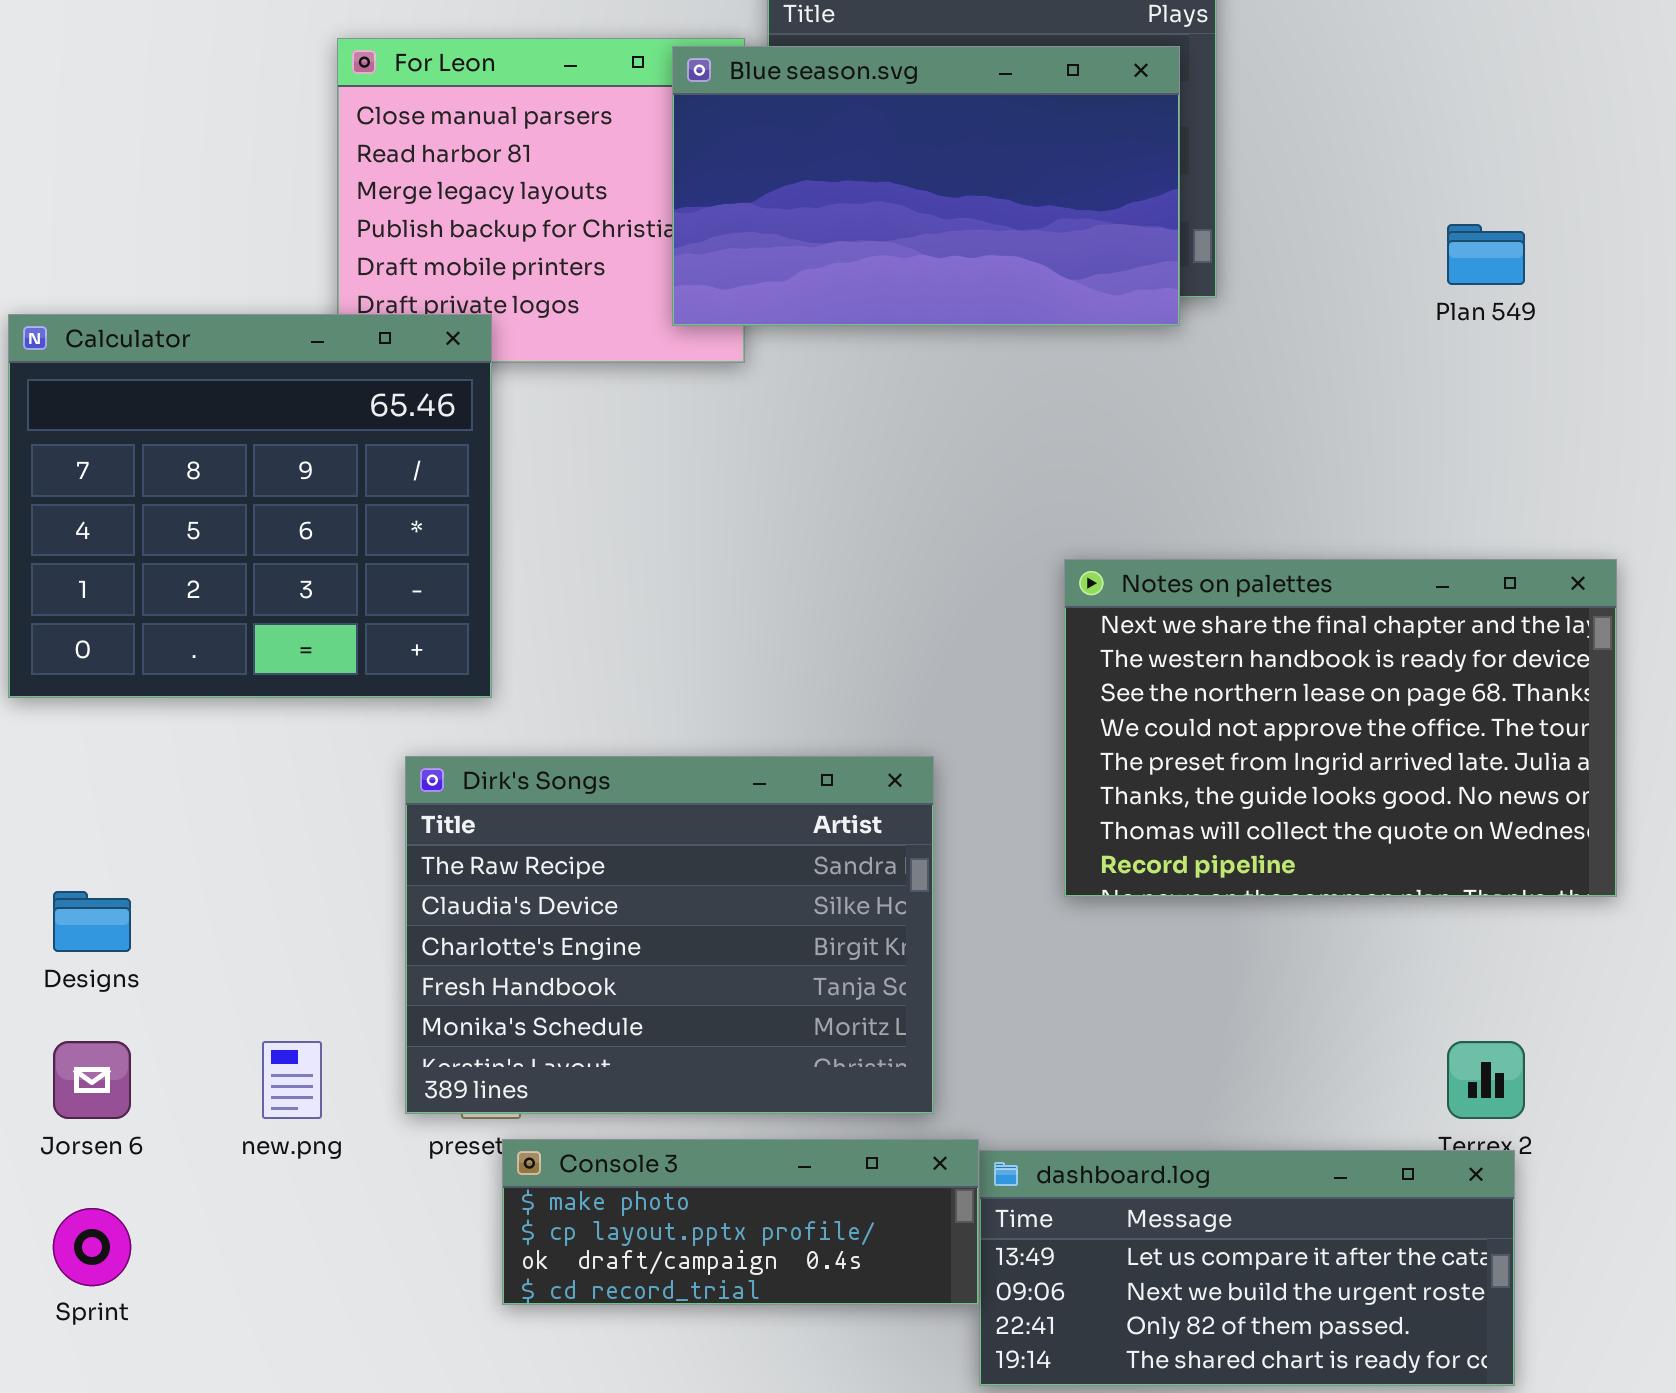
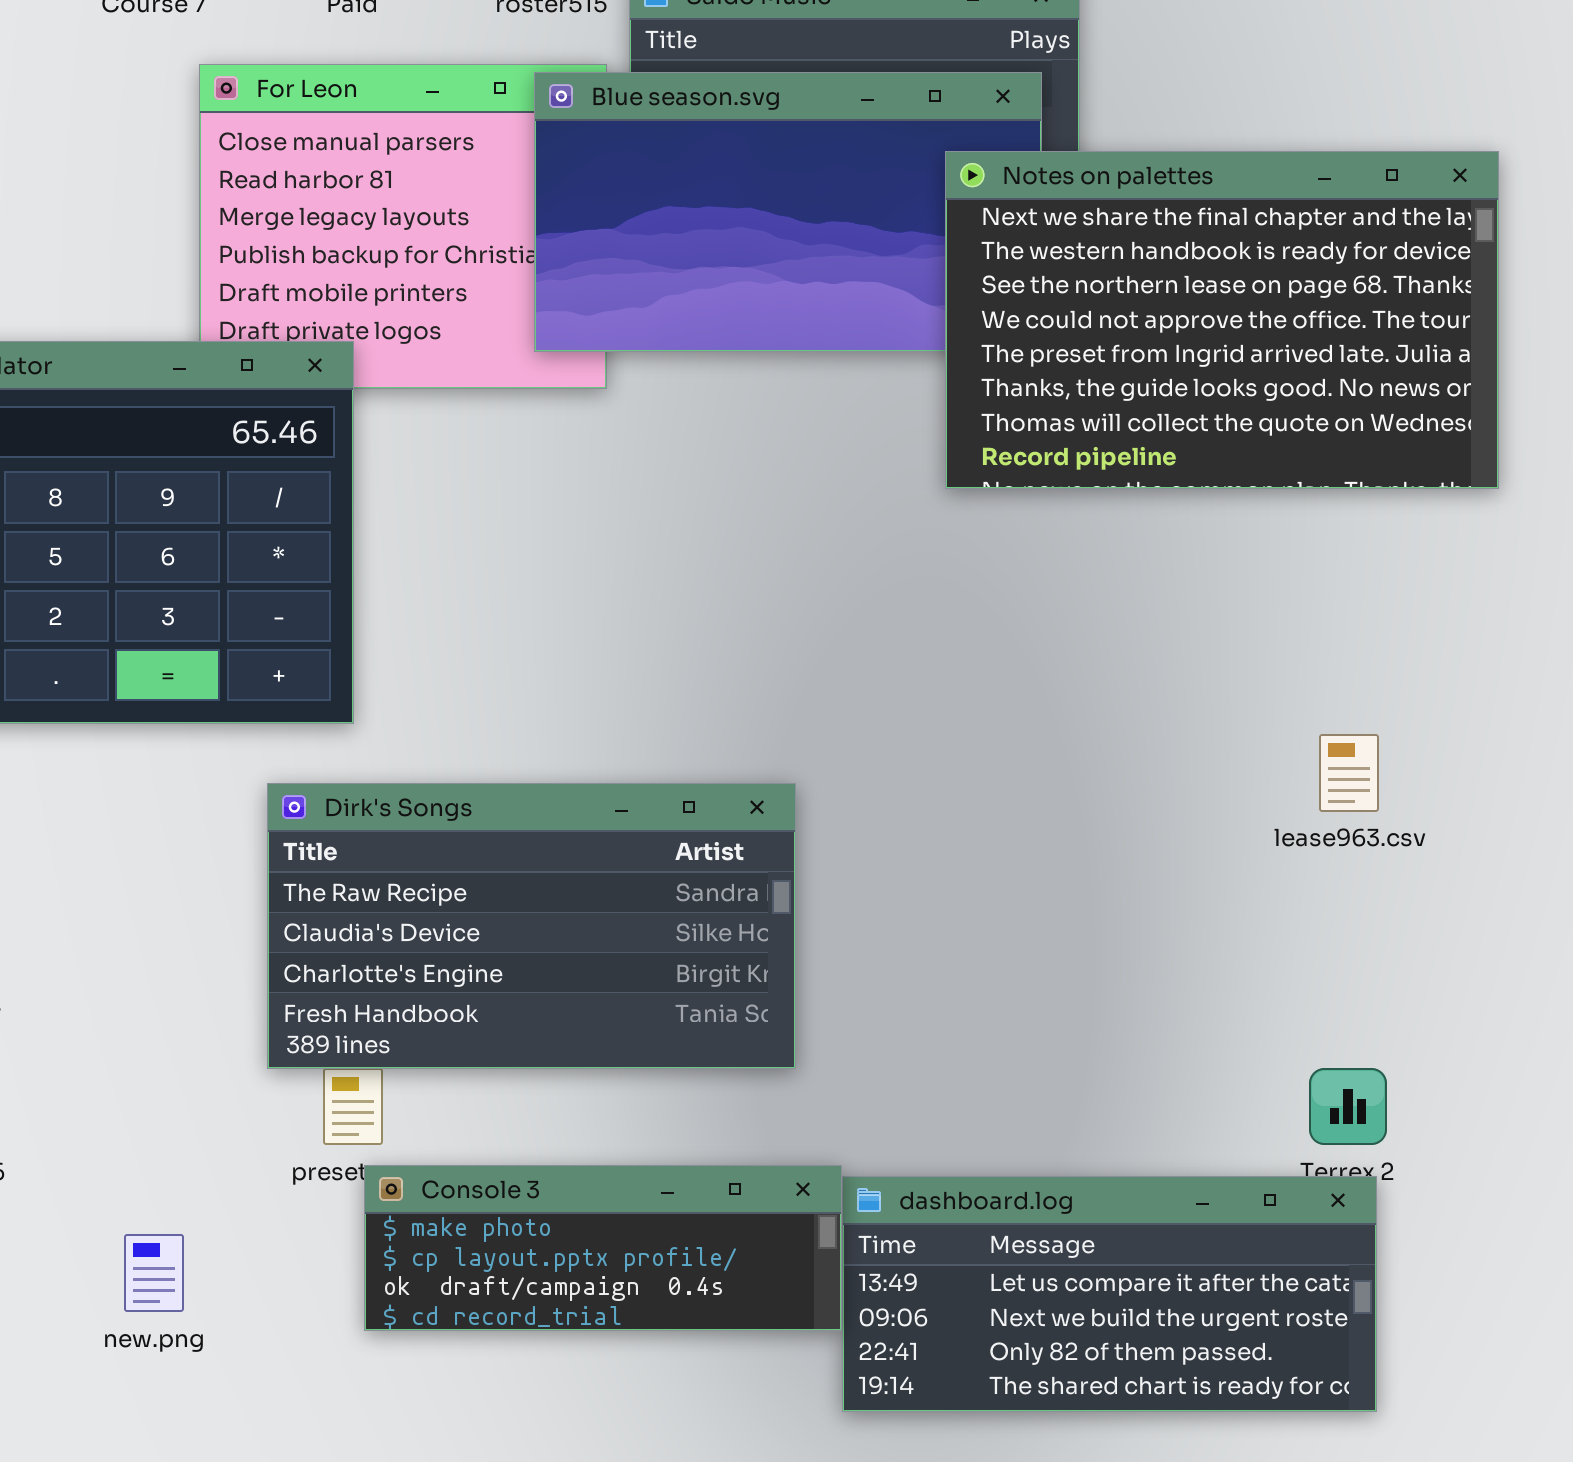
Notes on palettes: [1064,559,1617,897] -> [945,151,1499,489], moved
Dirk's Songs: [405,756,934,1114] -> [267,783,796,1069], resized
new.png: [262,1041,322,1119] -> [124,1234,184,1312], moved

